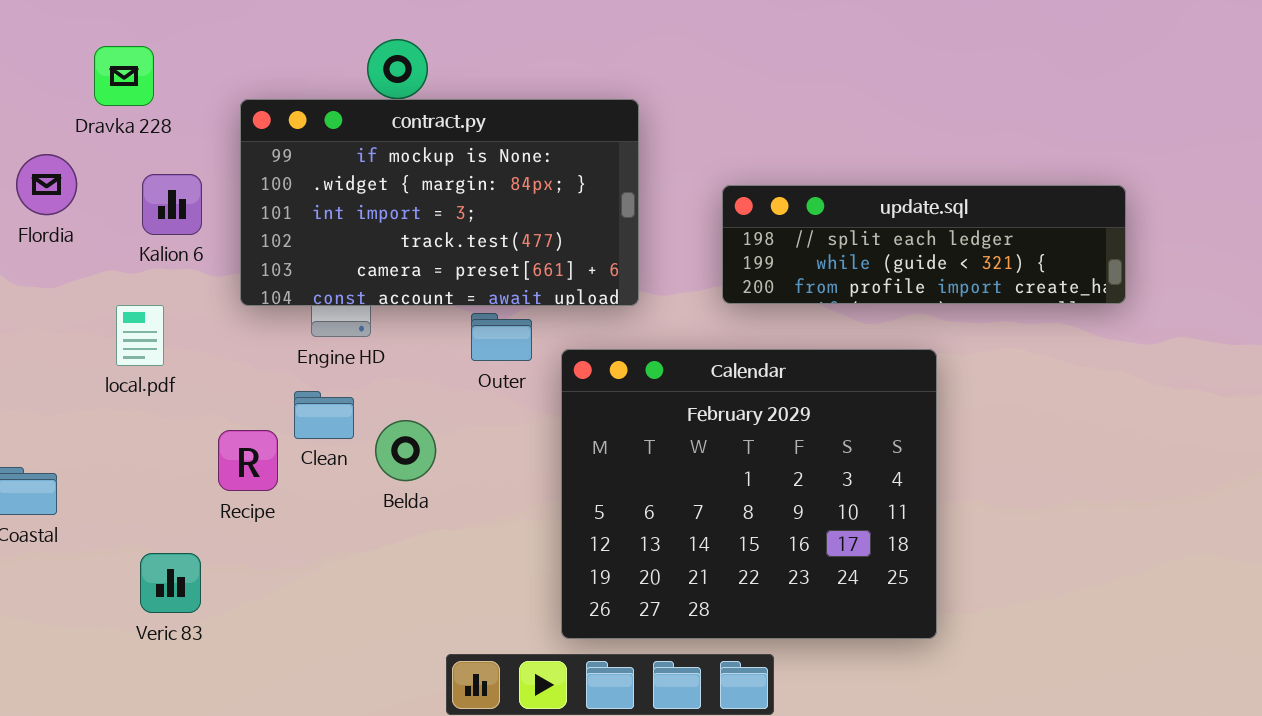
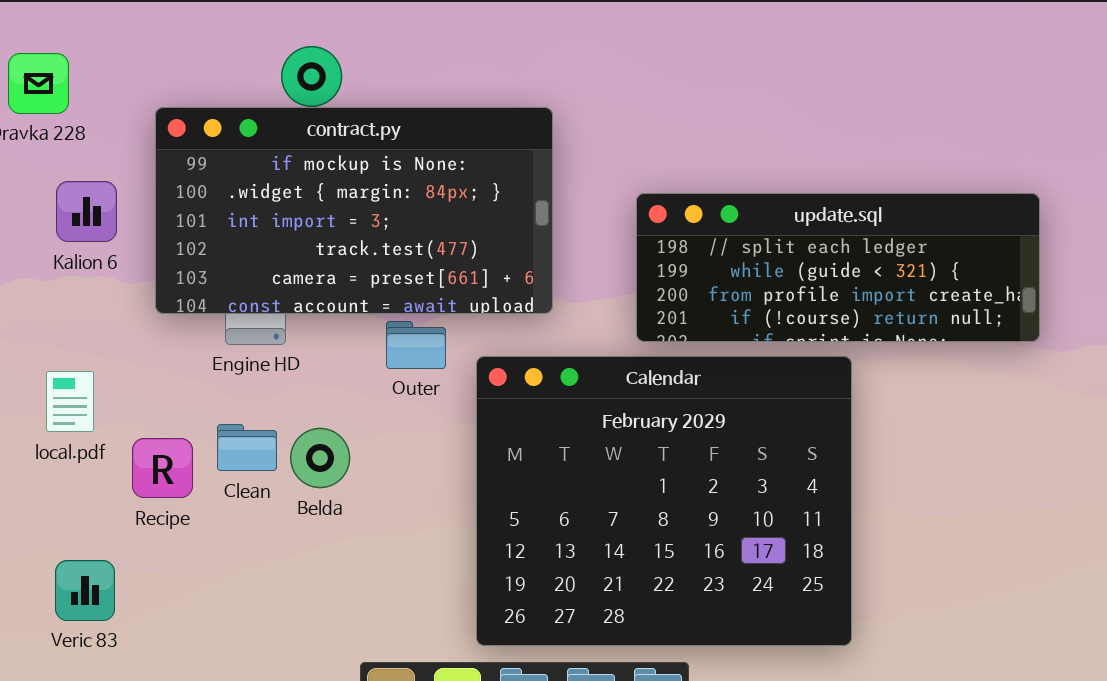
update.sql: [722,185,1126,304] -> [636,193,1040,342], resized
local.pdf: [116,305,164,366] -> [46,371,94,432], moved
Clean: [294,391,354,439] -> [217,424,277,471], moved

